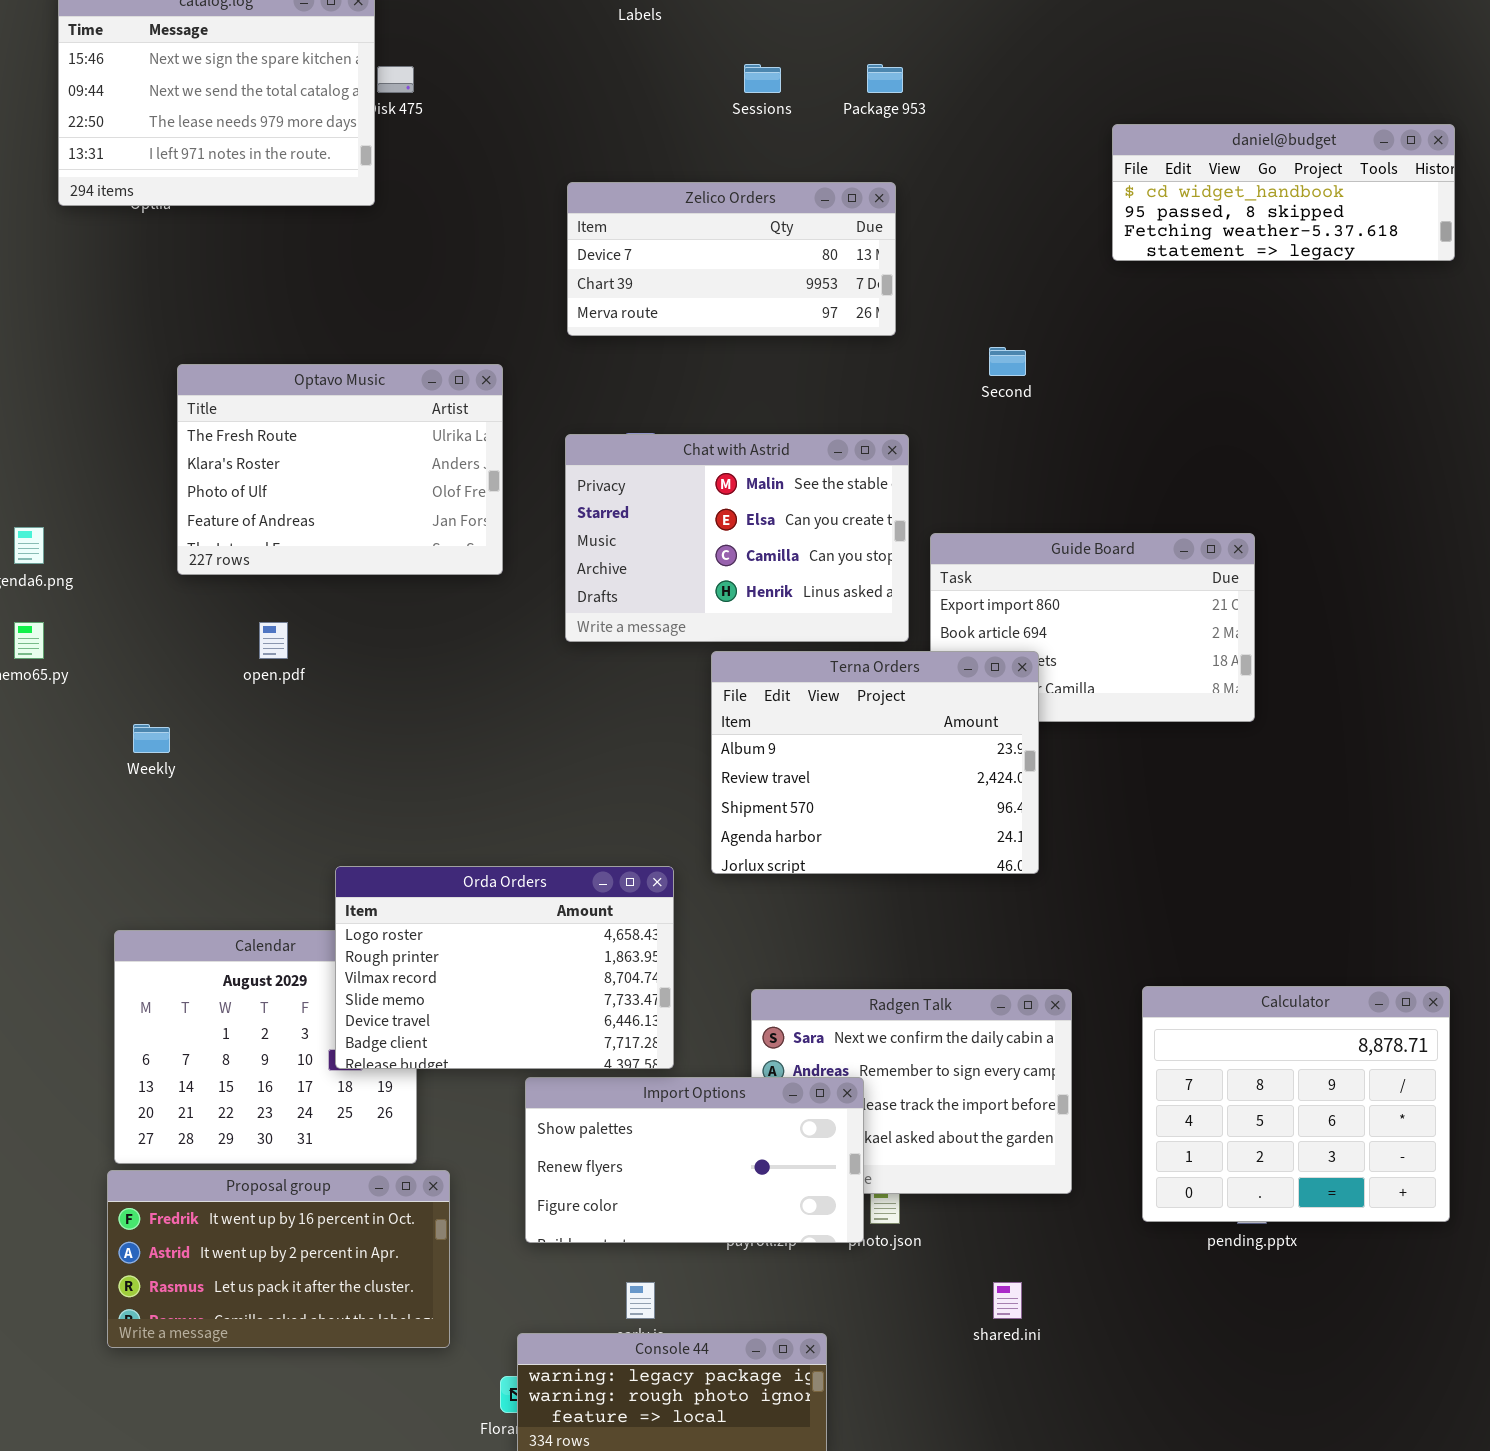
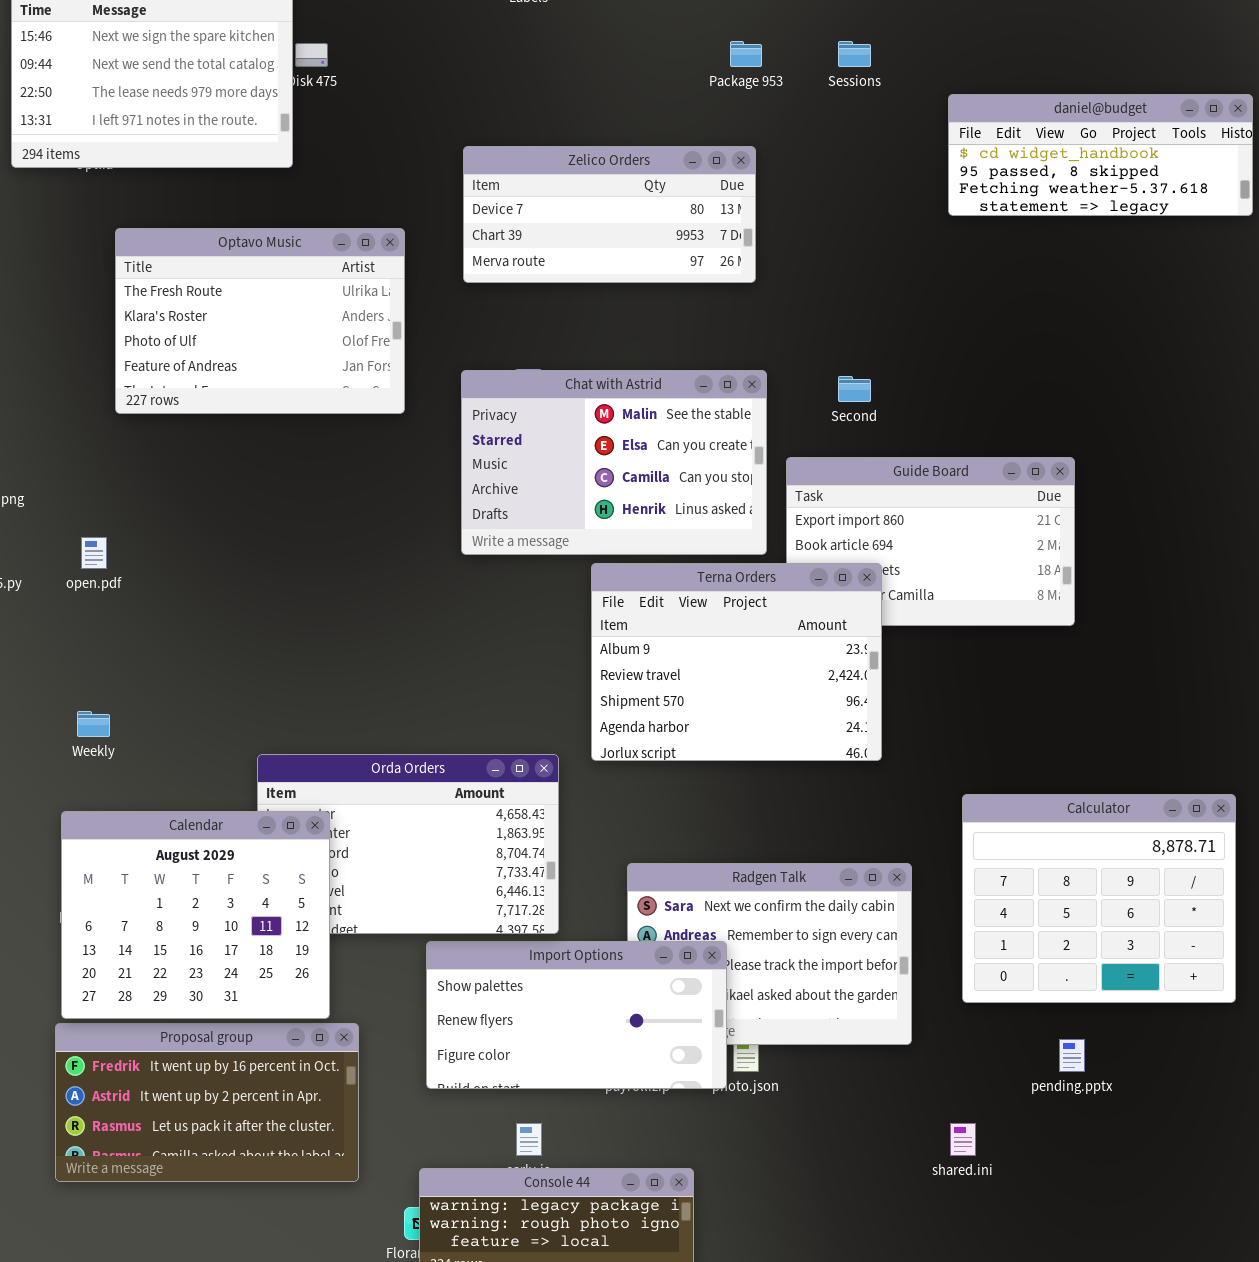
Sessions: [744,64,781,93] -> [838,41,871,67], moved
Second: [989,347,1026,376] -> [838,376,871,402], moved
Optavo Music: [177,364,503,575] -> [115,228,405,414], moved
open.pdf: [259,622,288,659] -> [81,537,107,569], moved
Weekly: [133,724,170,753] -> [77,711,110,737], moved
Calendar: [114,930,417,1164] -> [61,811,330,1019], raised
Calculator: [1142,986,1450,1222] -> [962,794,1236,1003], moved
shared.ini: [993,1282,1022,1319] -> [950,1123,976,1156], moved

